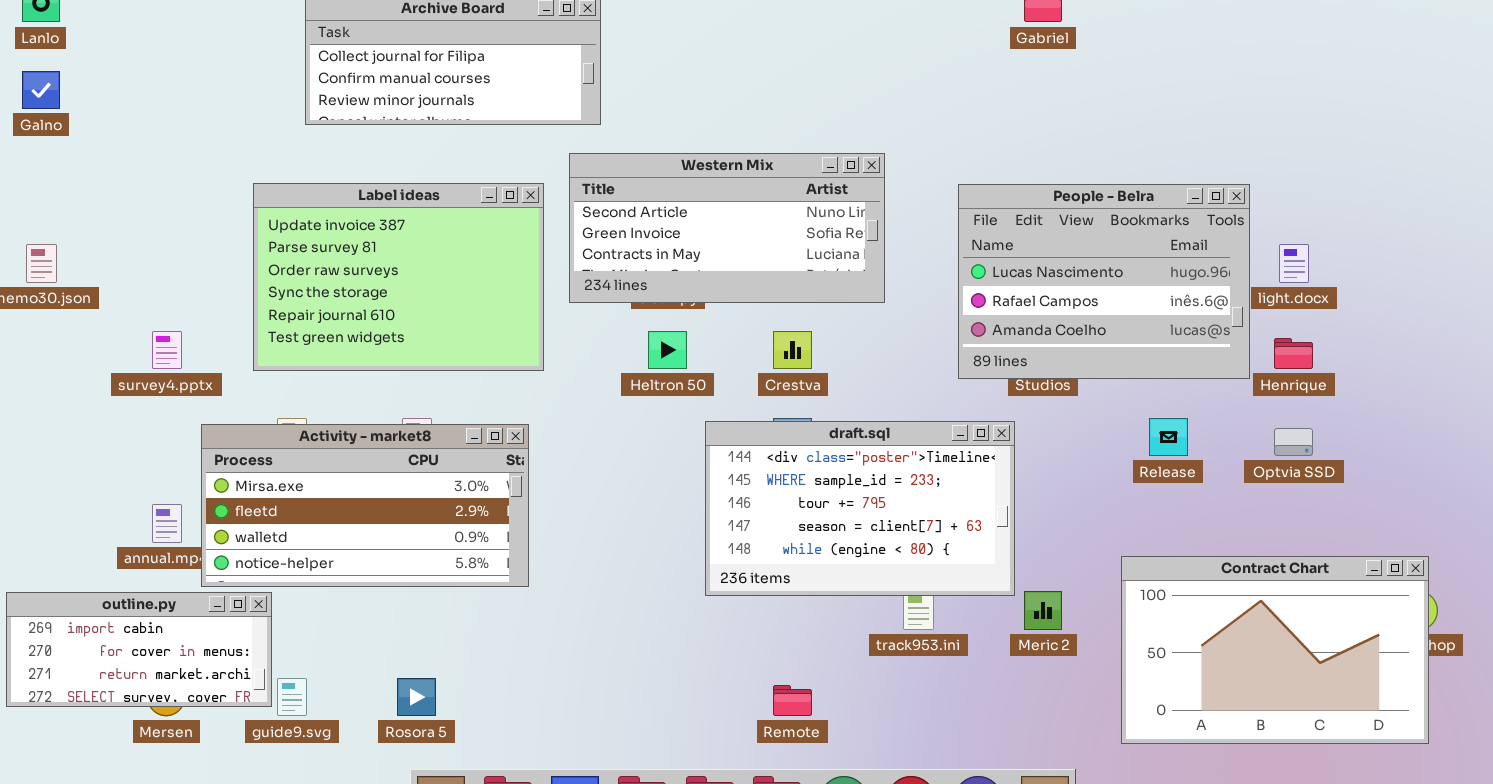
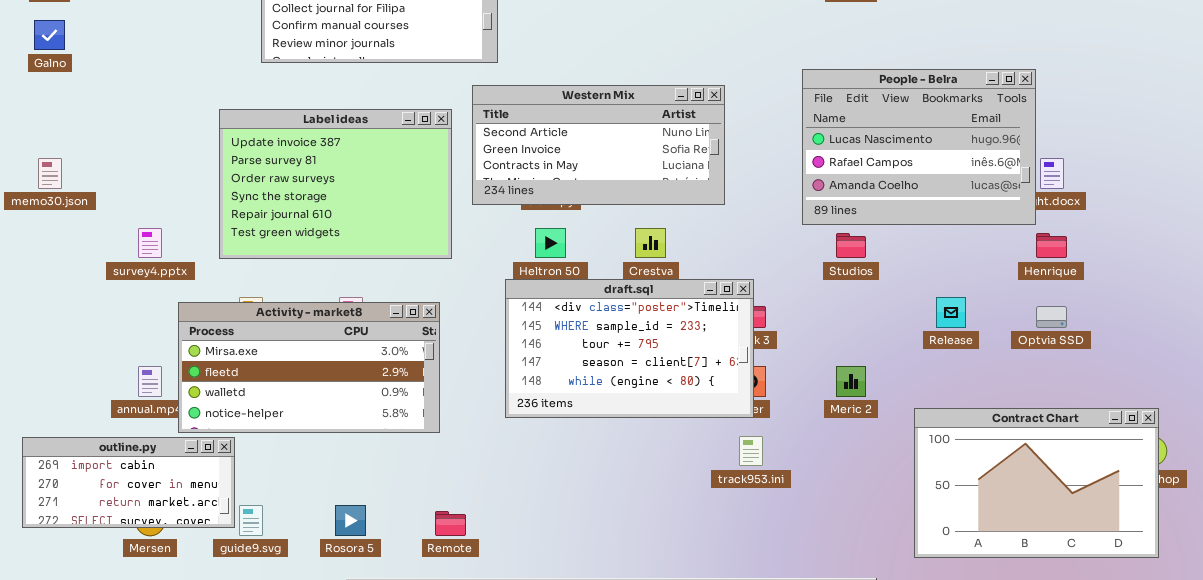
People - Belra: [958,184,1250,379] -> [802,69,1036,225], moved
draft.sql: [705,421,1015,596] -> [505,279,754,418], moved
Meric 2: [1024,591,1062,630] -> [836,366,866,397], moved
Remote: [773,685,812,716] -> [435,511,466,536], moved

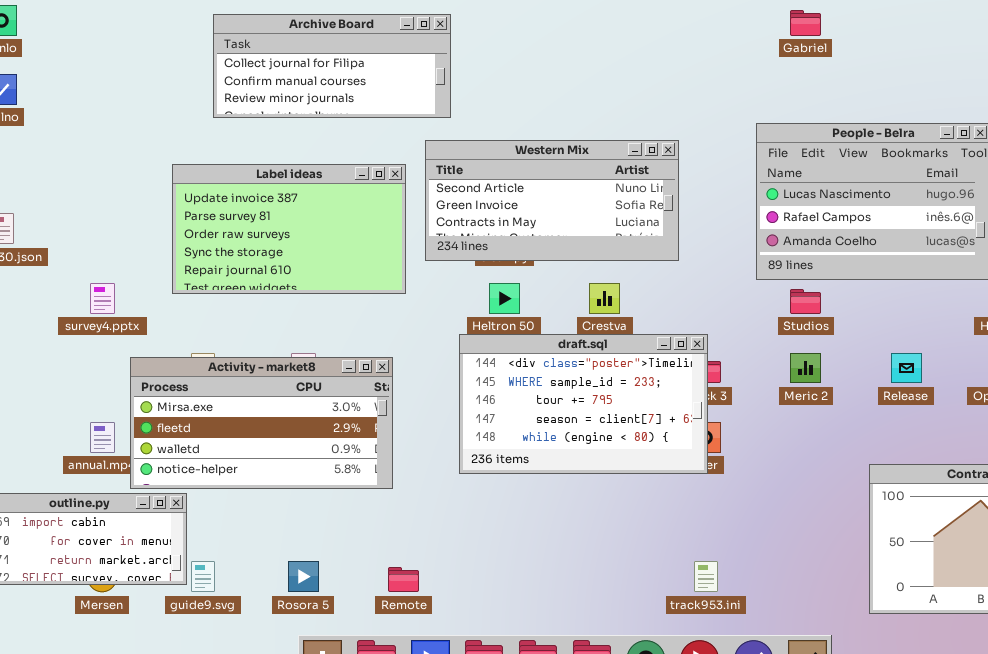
Label ideas: [219,109,452,259] -> [172,164,406,294], resized
Meric 2: [836,366,866,397] -> [790,353,821,383], moved
track953.ini: [739,436,763,466] -> [694,561,718,592], moved

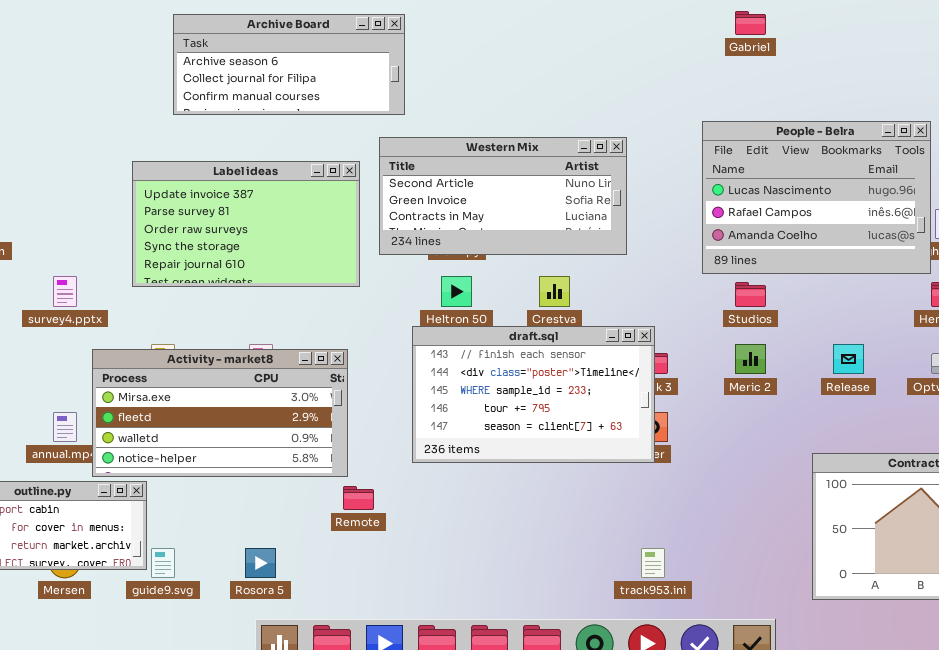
Archive Board: [213,14,451,118] -> [173,14,405,115], scrolled up 1 row
draft.sql: [459,334,708,474] -> [412,326,655,463], scrolled up 1 row
Remote: [388,567,419,592] -> [343,486,374,510], moved

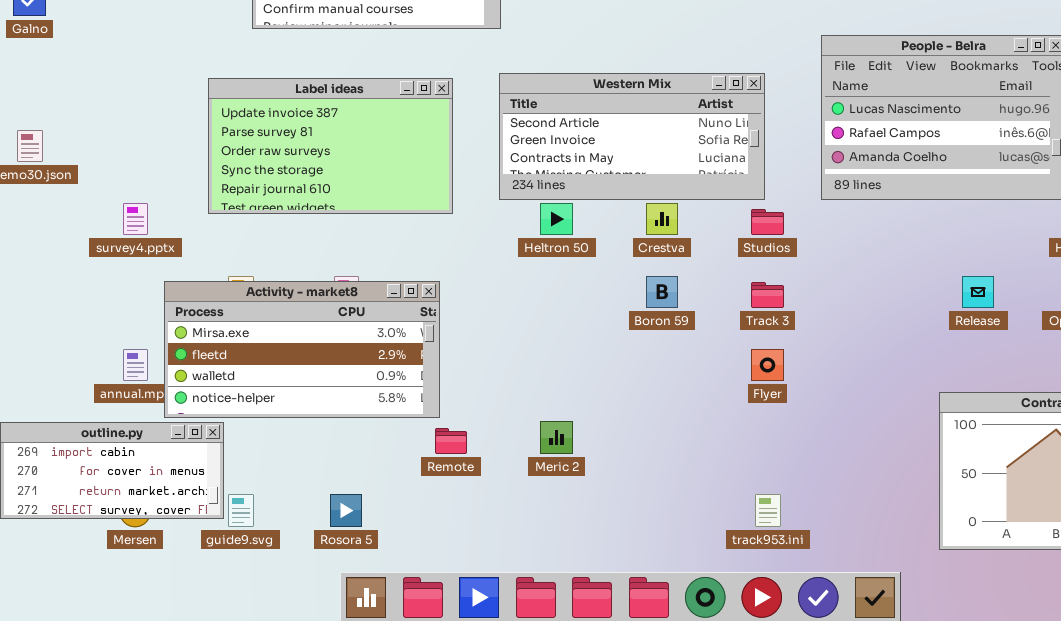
Western Mix: [379,137,627,255] -> [499,73,765,200], moved
Studios: [735,282,766,307] -> [751,209,784,235], moved
draft.sql: [412,326,655,463] -> none, closed
Meric 2: [735,344,766,374] -> [540,421,573,454], moved

